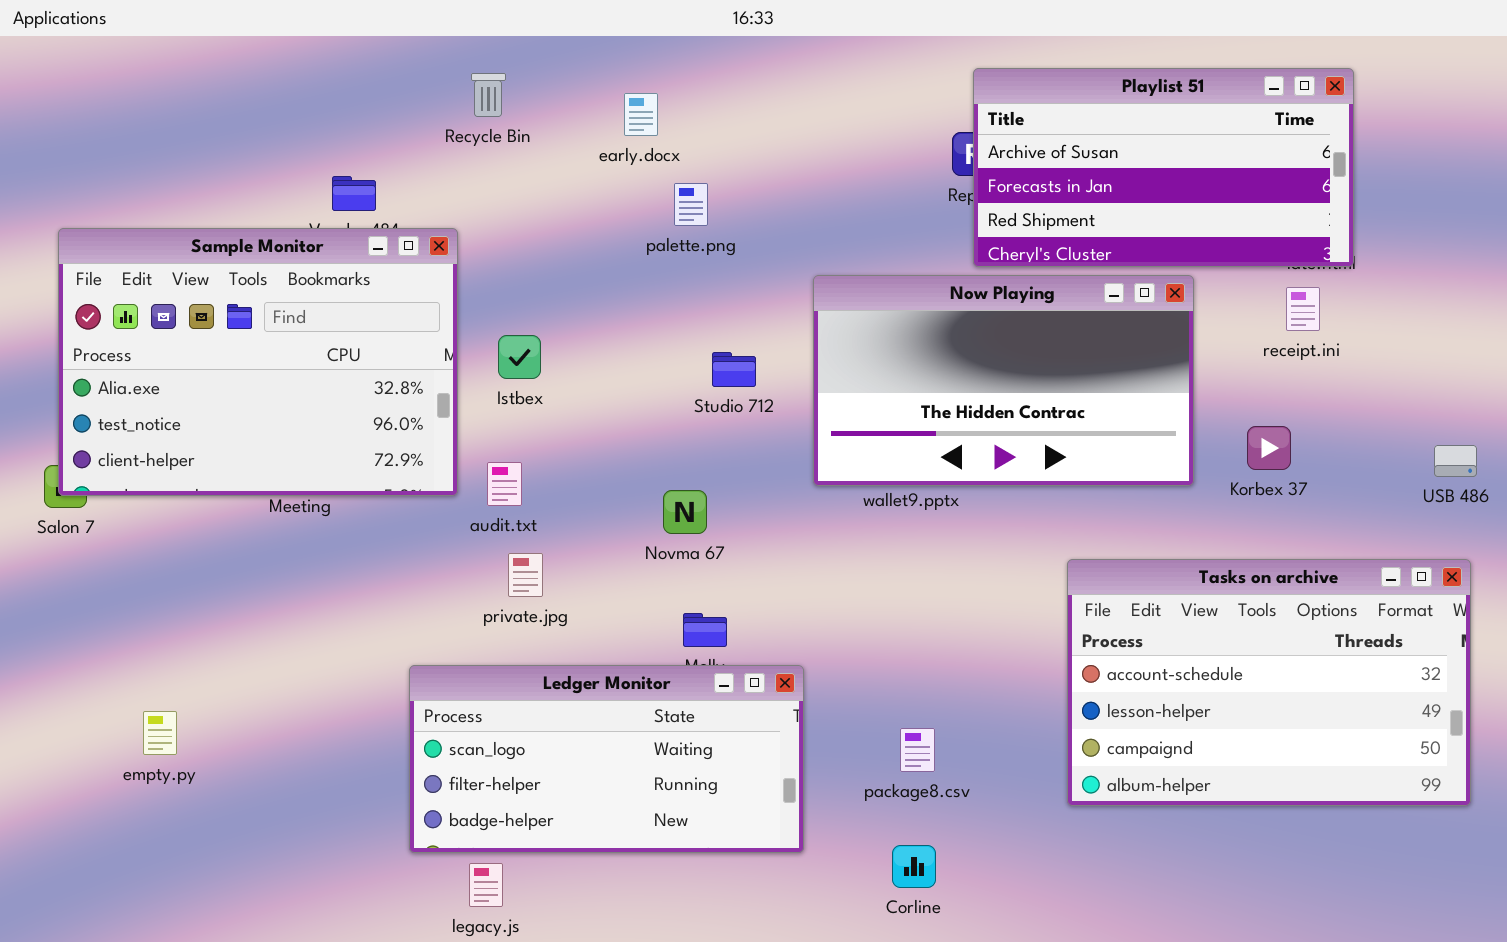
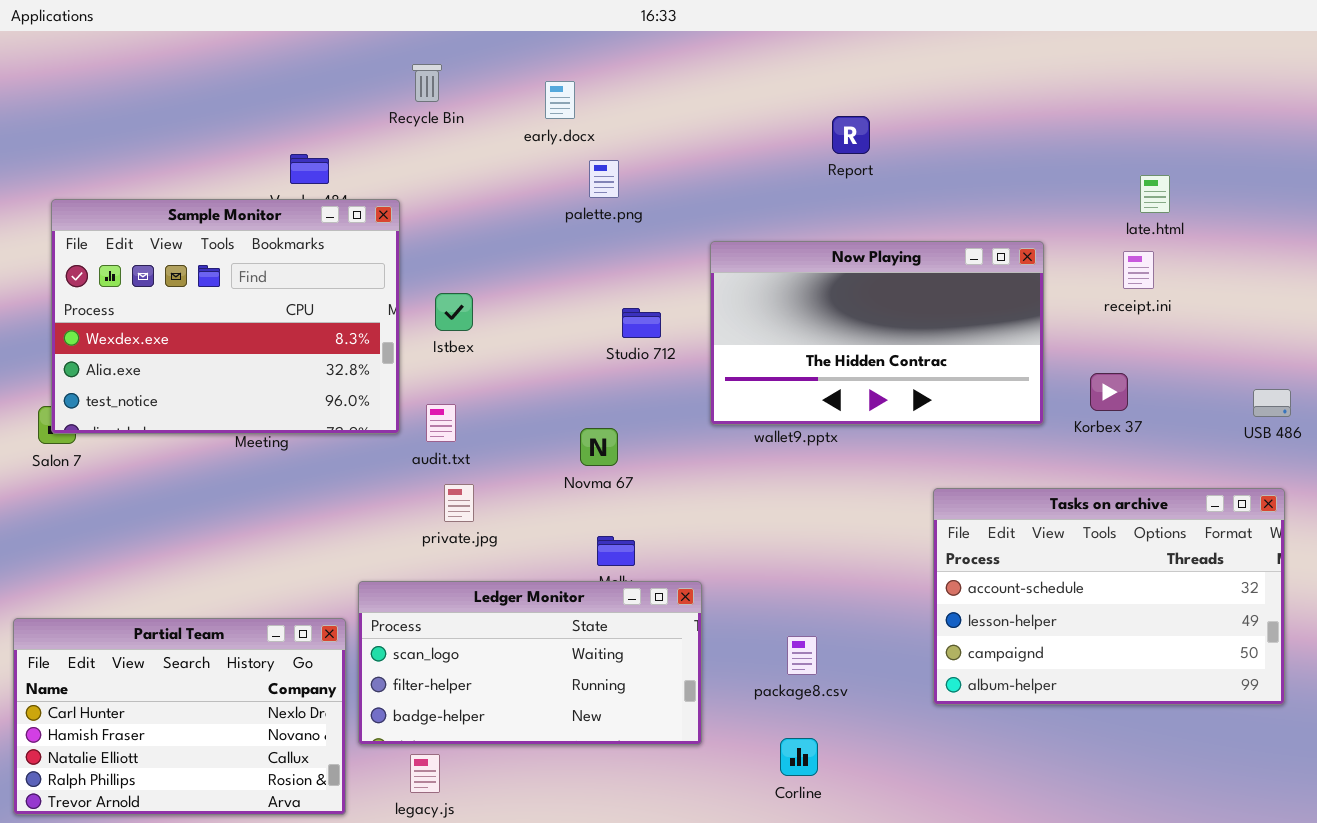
Playlist 51: [973,68,1354,267] -> none, closed
Sample Monitor: [58,228,458,496] -> [51,199,400,434], scrolled up 1 row
Partial Team: none -> [13,618,346,815], opened

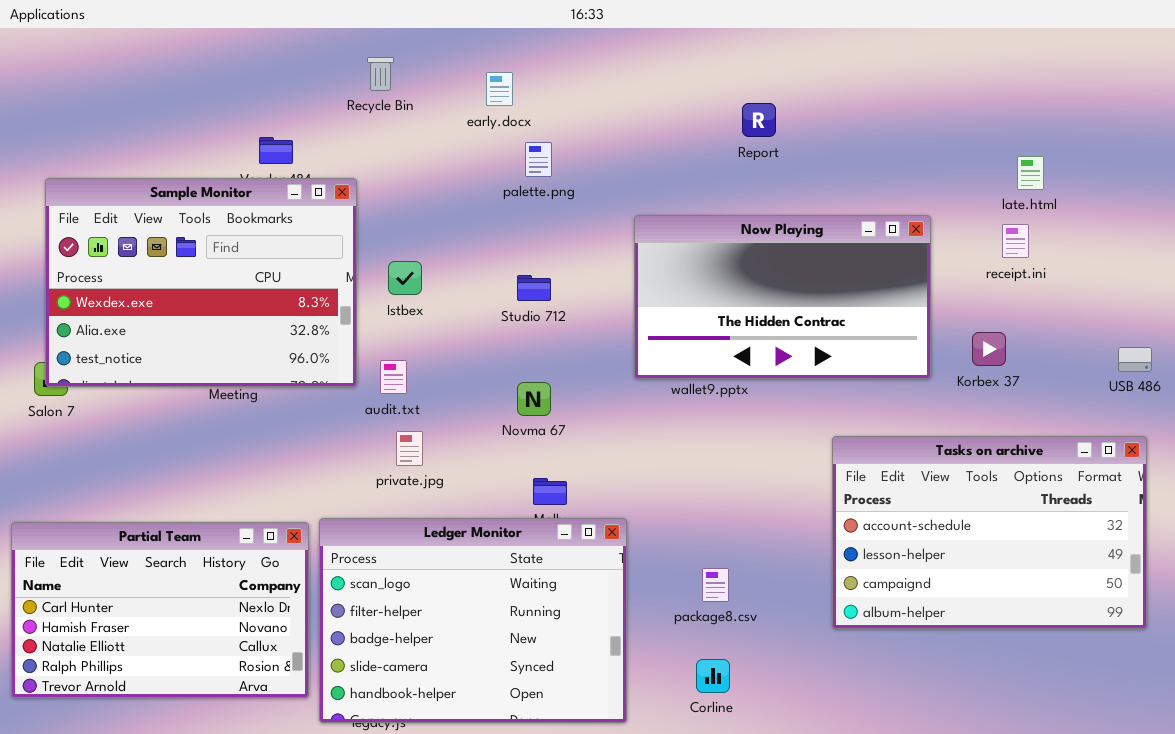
Studio 712: [622,308,661,338] -> [517,275,551,301], moved
Ledger Monitor: [358,581,702,745] -> [319,518,627,723], resized
Partial Team: [13,618,346,815] -> [11,522,309,698], moved

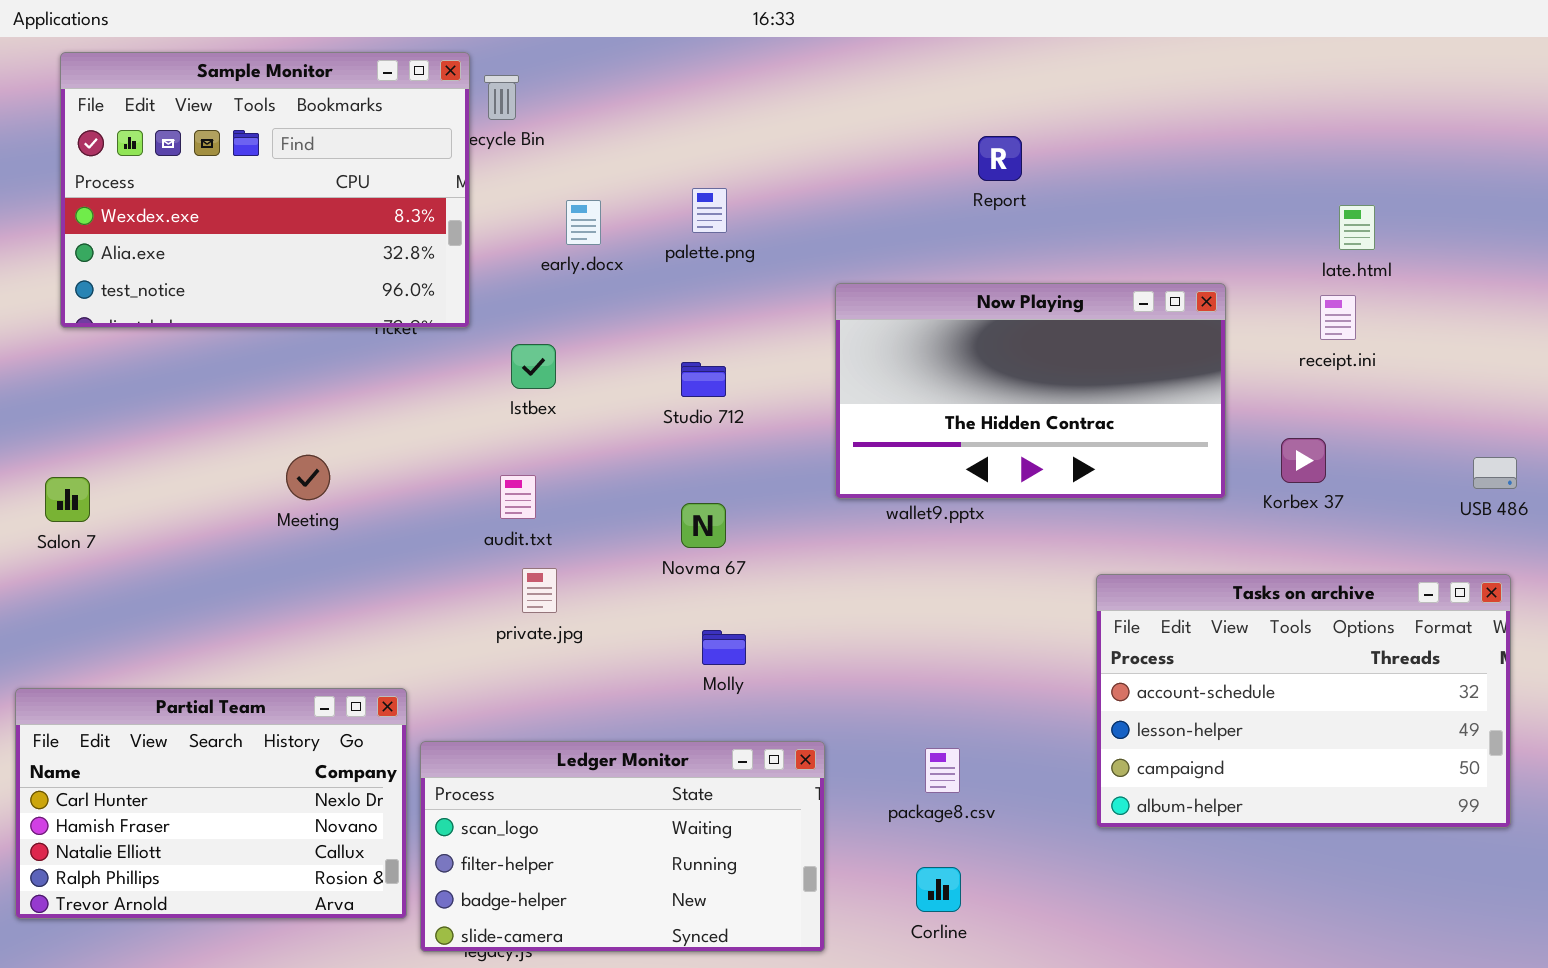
early.docx: [486,72,513,106] -> [566,200,601,245], moved
Sample Monitor: [45,178,357,387] -> [60,52,470,328], moved
Ledger Monitor: [319,518,627,723] -> [420,741,825,952], resized

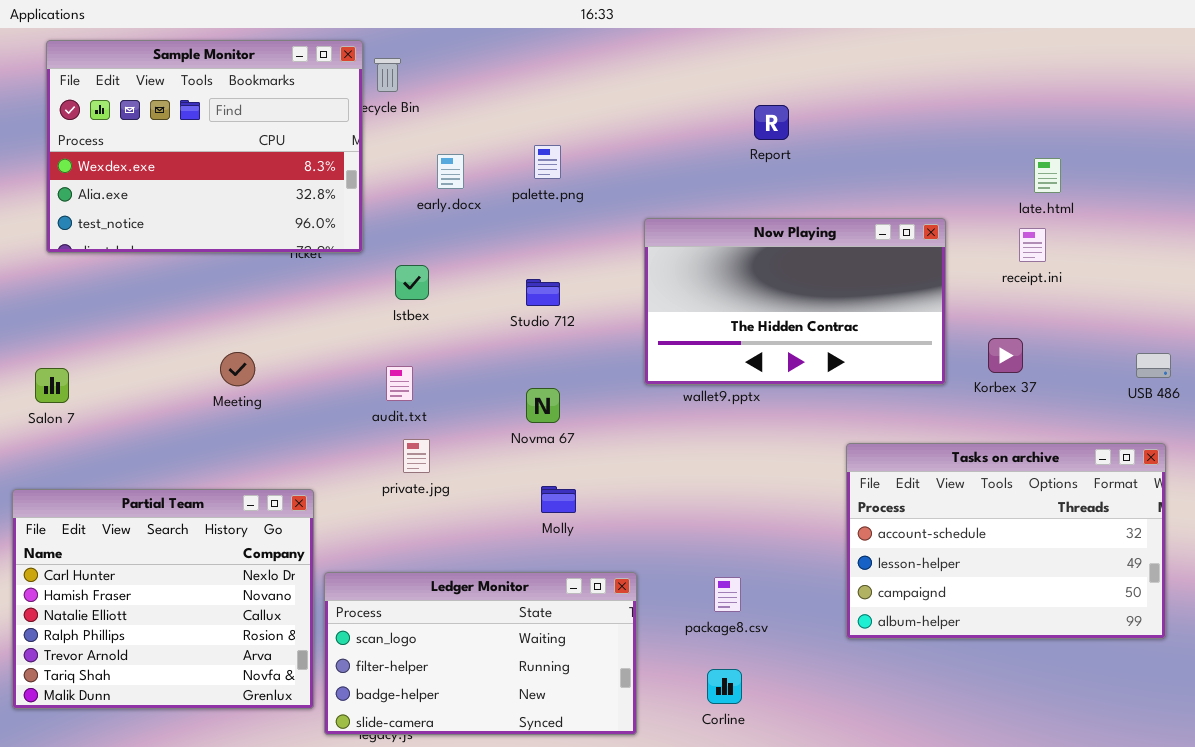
Partial Team: [15,688,407,919] -> [12,489,314,709], resized

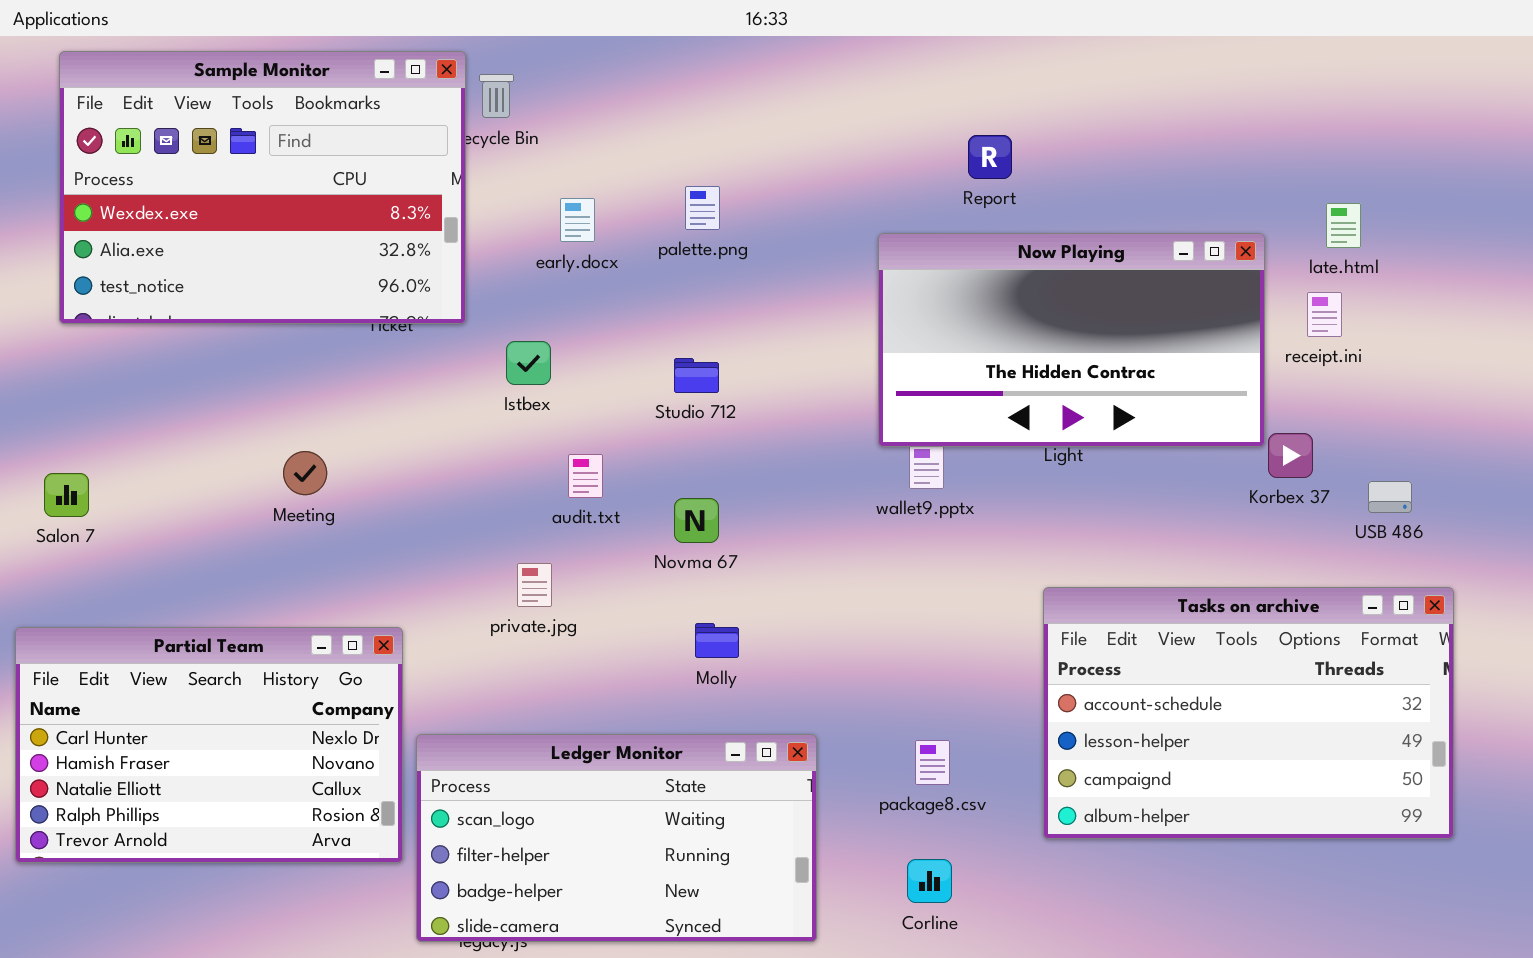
Now Playing: [644,218,946,385] -> [878,233,1265,447], moved
USB 486: [1136,353,1171,378] -> [1368,481,1412,513], moved
audit.txt: [386,366,413,401] -> [568,454,603,498], moved
Tasks on archive: [846,443,1166,639] -> [1043,587,1454,839], moved
Partial Team: [12,489,314,709] -> [15,627,403,863], resized

